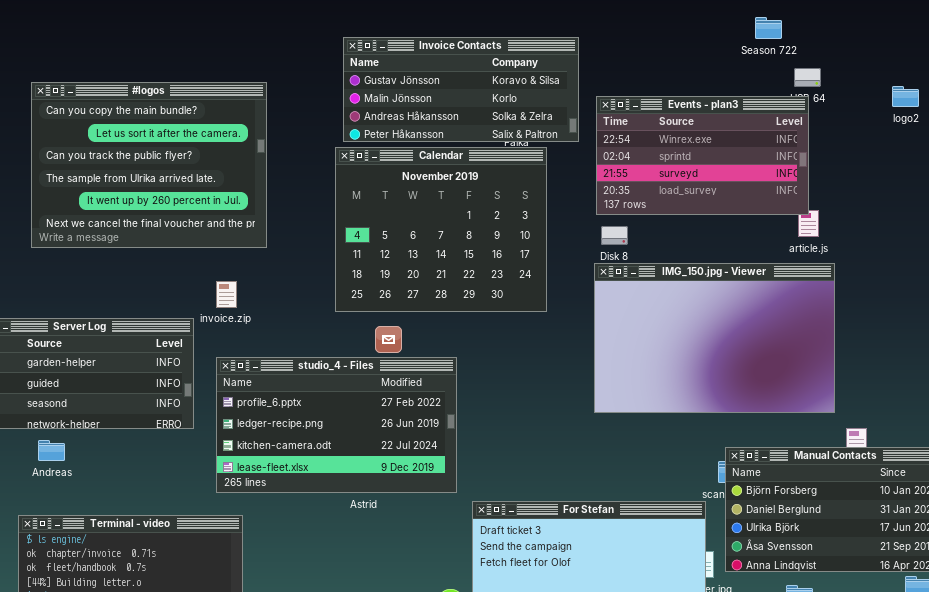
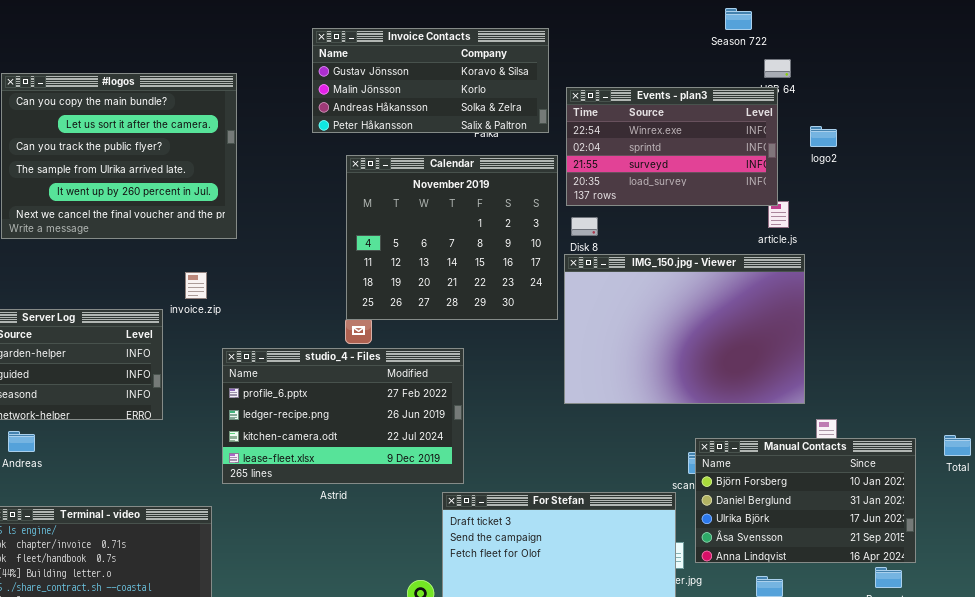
logo2: [892,86,919,107] -> [810,126,837,147], moved
Calendar: [335,147,547,312] -> [346,155,558,320], moved
studio_4 - Files: [216,357,457,493] -> [222,348,464,484], moved

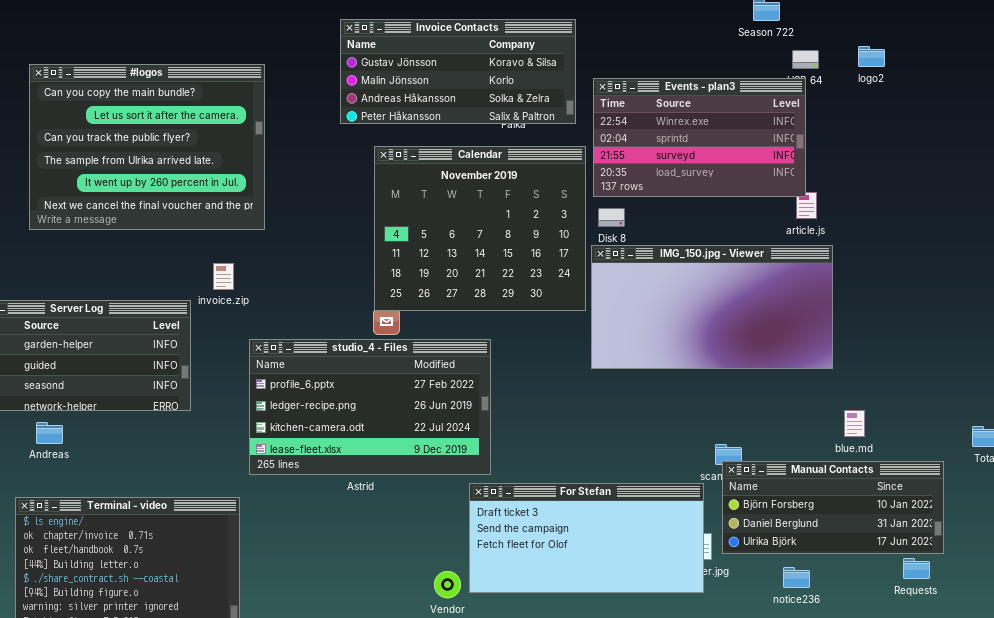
logo2: [810,126,837,147] -> [858,46,885,67], moved
IMG_150.jpg - Viewer: [564,254,805,404] -> [591,245,833,369], resized
Manual Contacts: [695,438,916,563] -> [722,461,944,554], resized

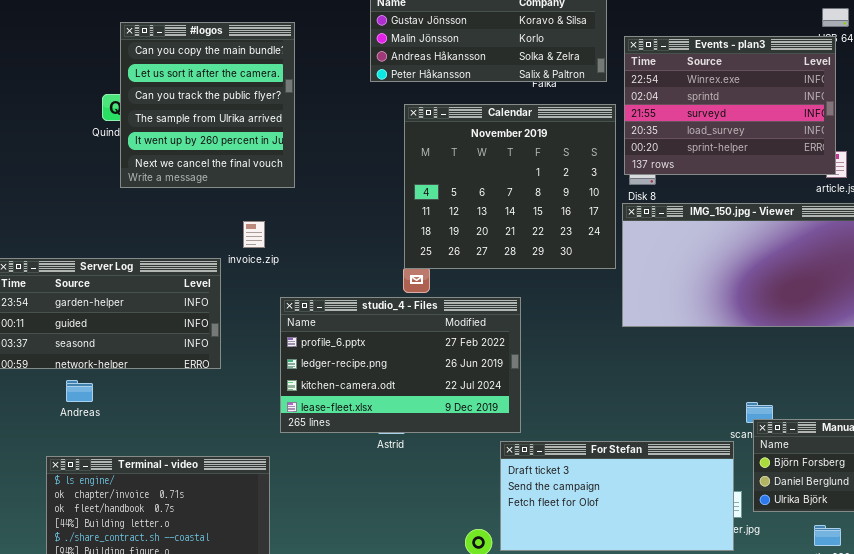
#logos: [29,64,265,230] -> [120,22,295,188], resized
Events - plan3: [593,78,806,197] -> [624,36,836,175], resized

